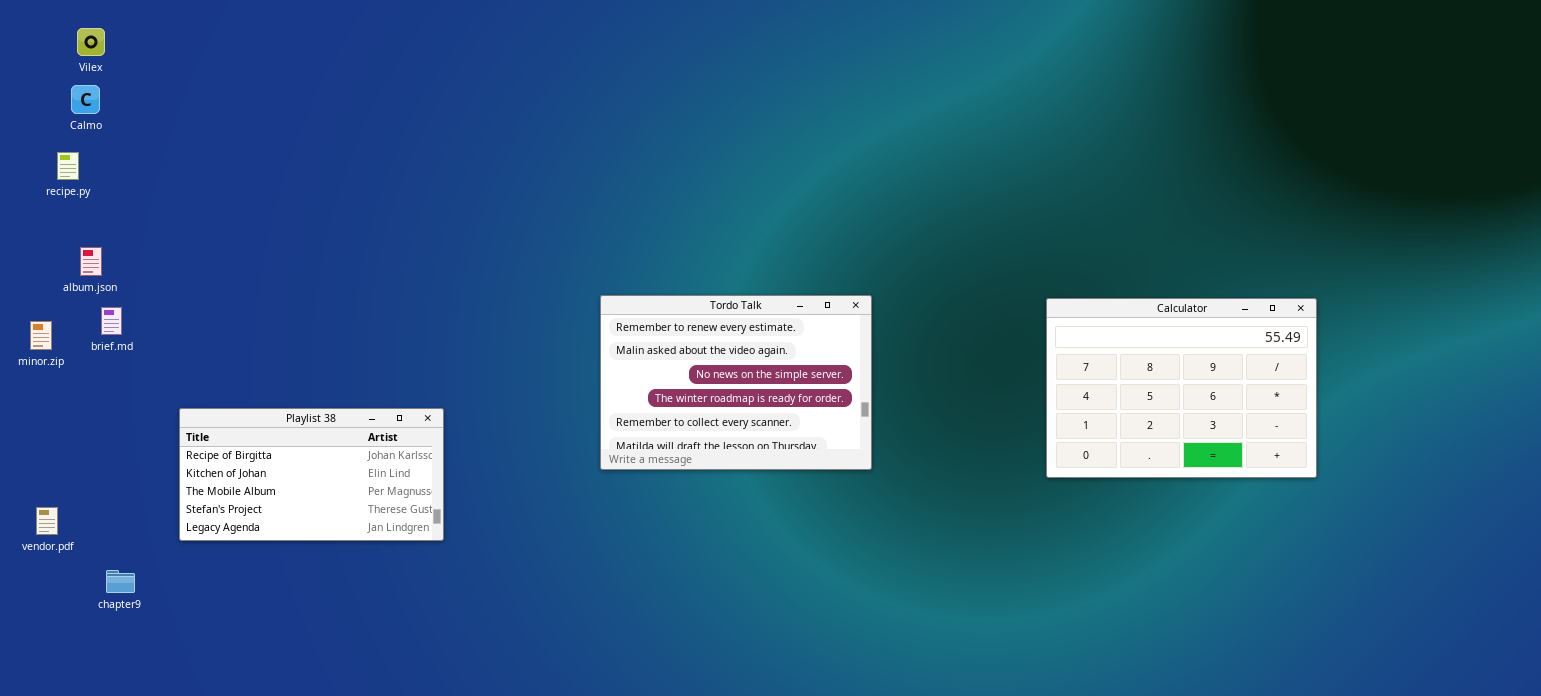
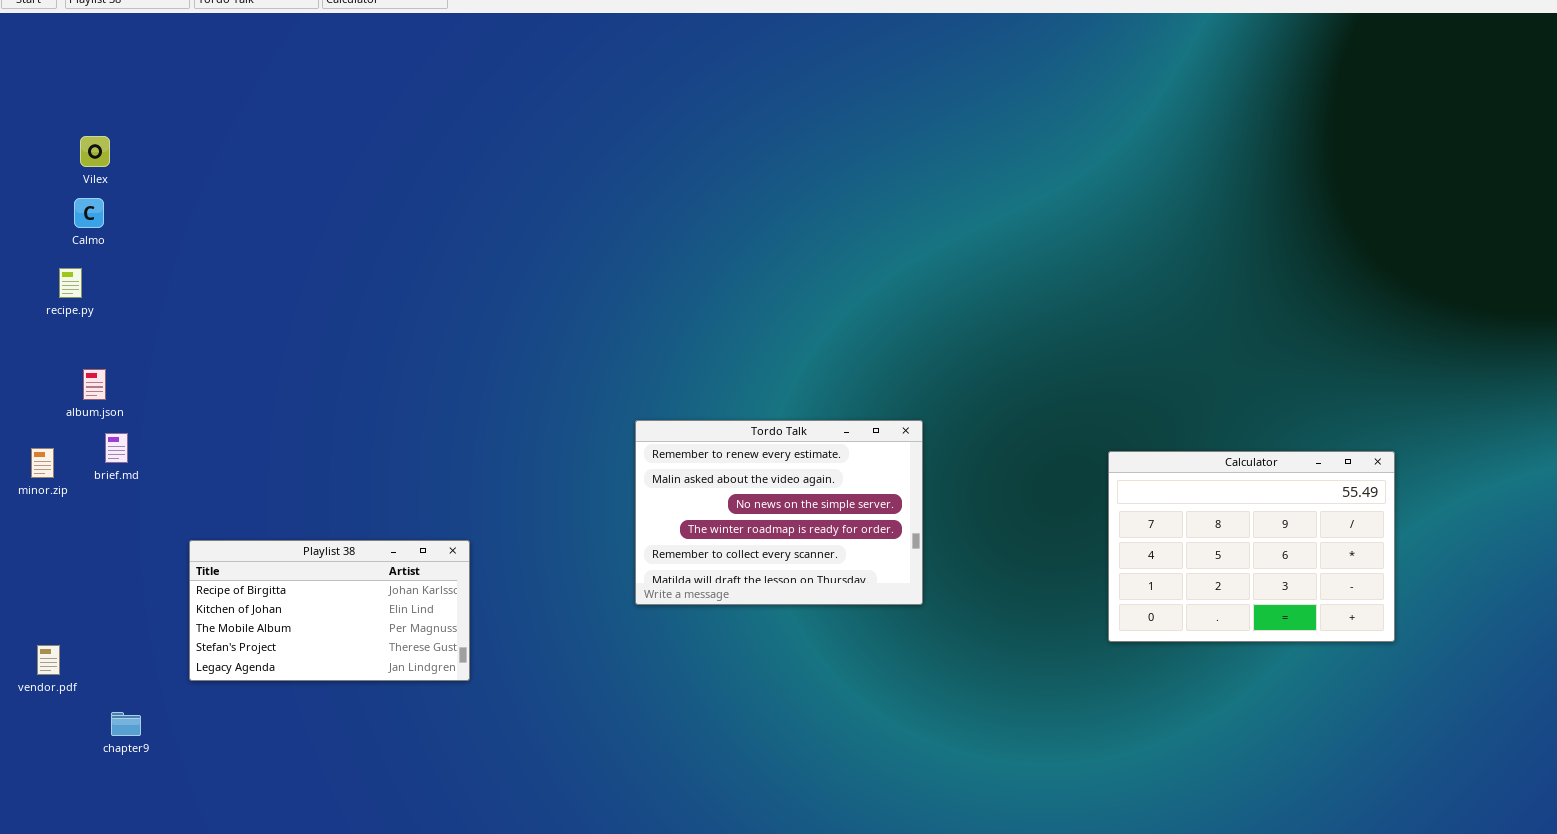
Calculator: [1046,298,1317,478] -> [1108,451,1395,642], moved

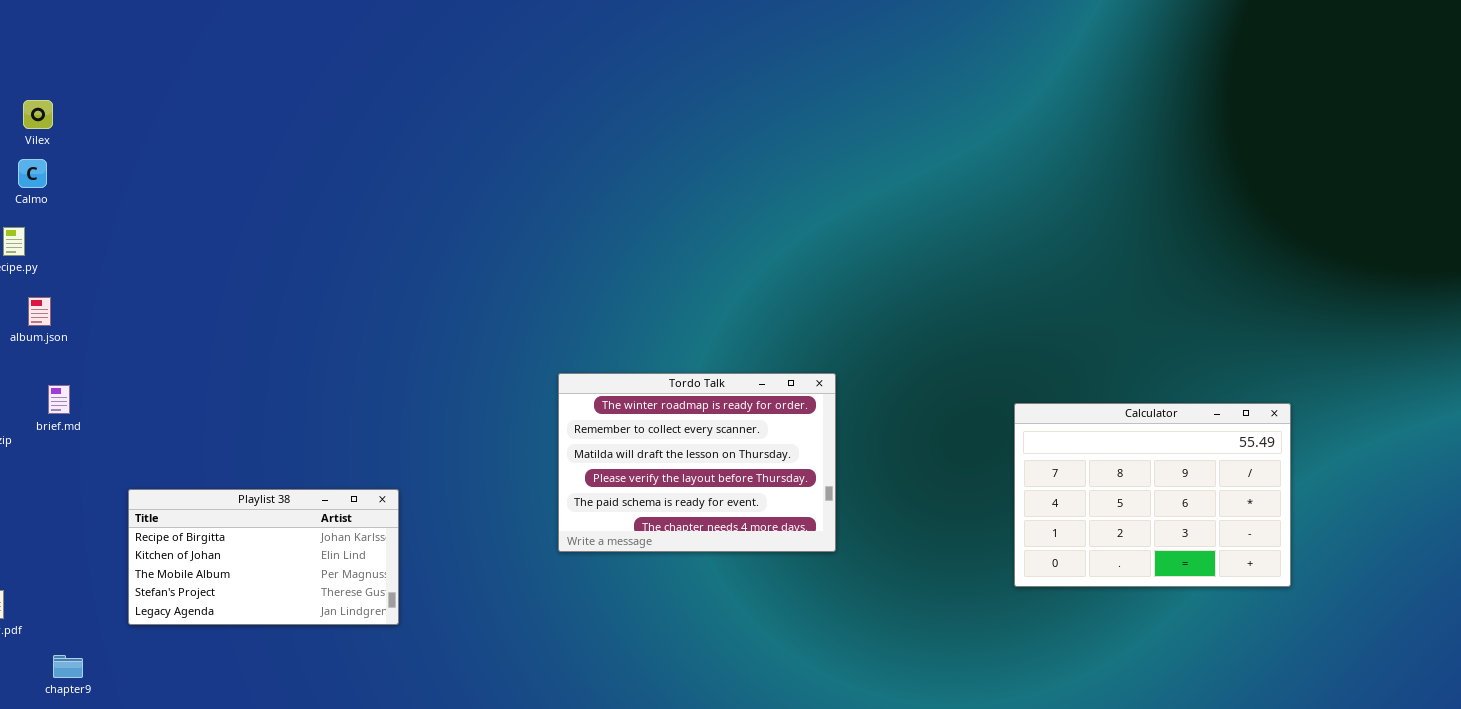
album.json: [83,369,106,400] -> [28,297,51,326], moved
Tordo Talk: [635,420,923,605] -> [558,373,836,552], scrolled down 3 rows

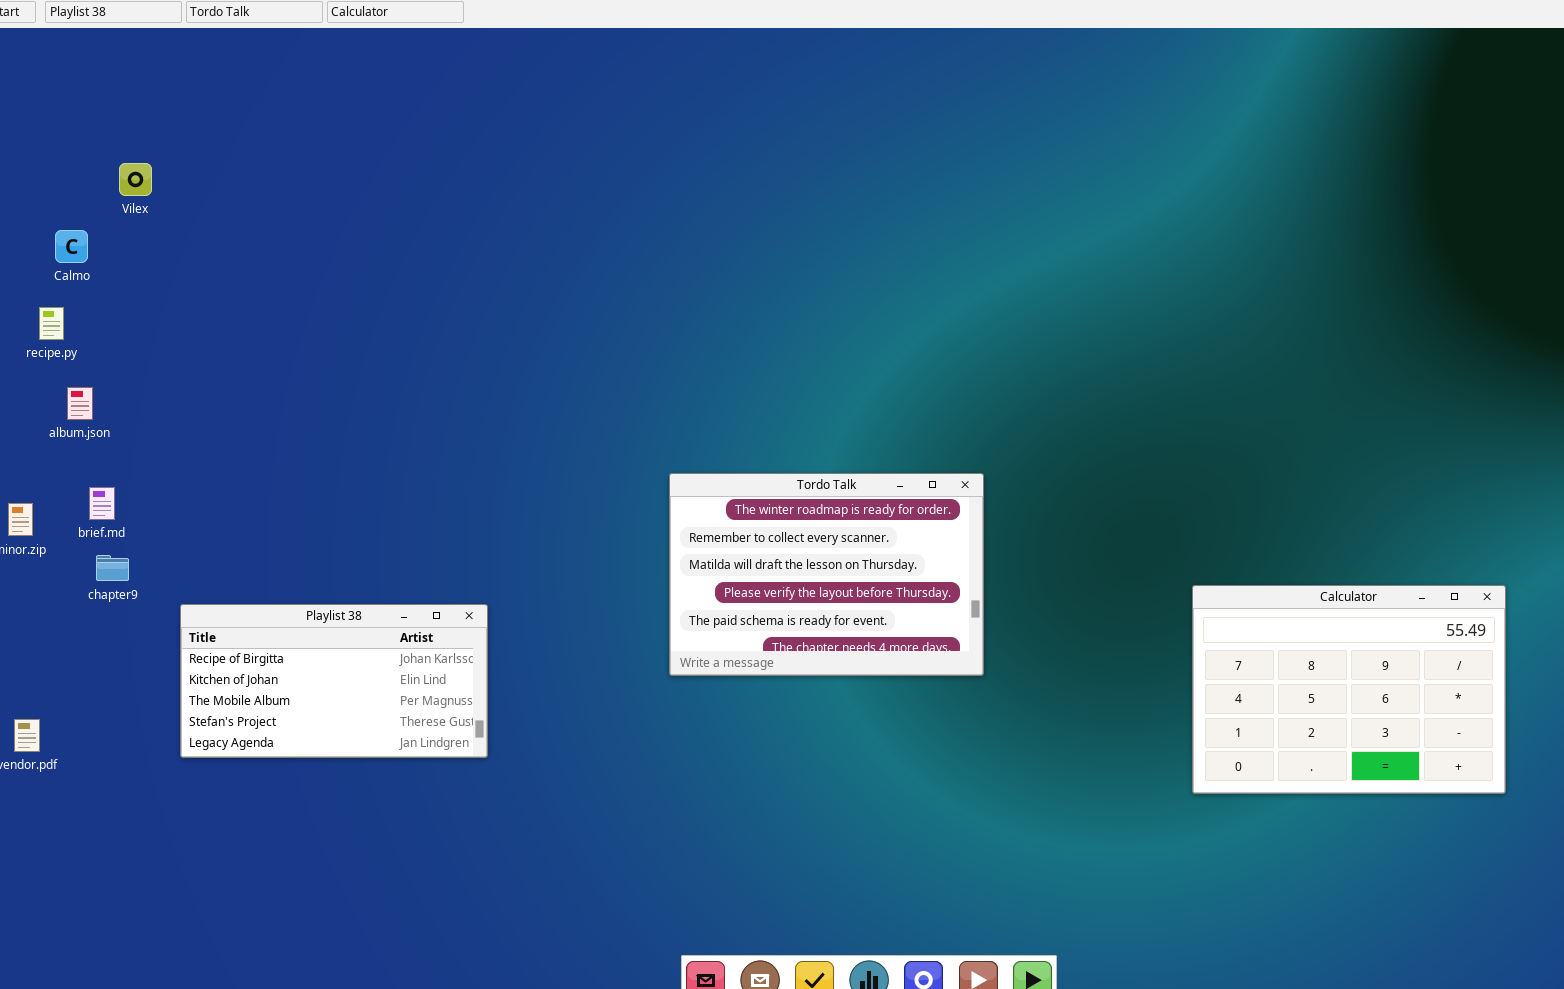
Vilex: [23,100,53,129] -> [119,163,152,196], moved
Calculator: [1014,403,1291,587] -> [1192,585,1506,794], moved
chapter9: [53,655,83,678] -> [96,555,129,581], moved

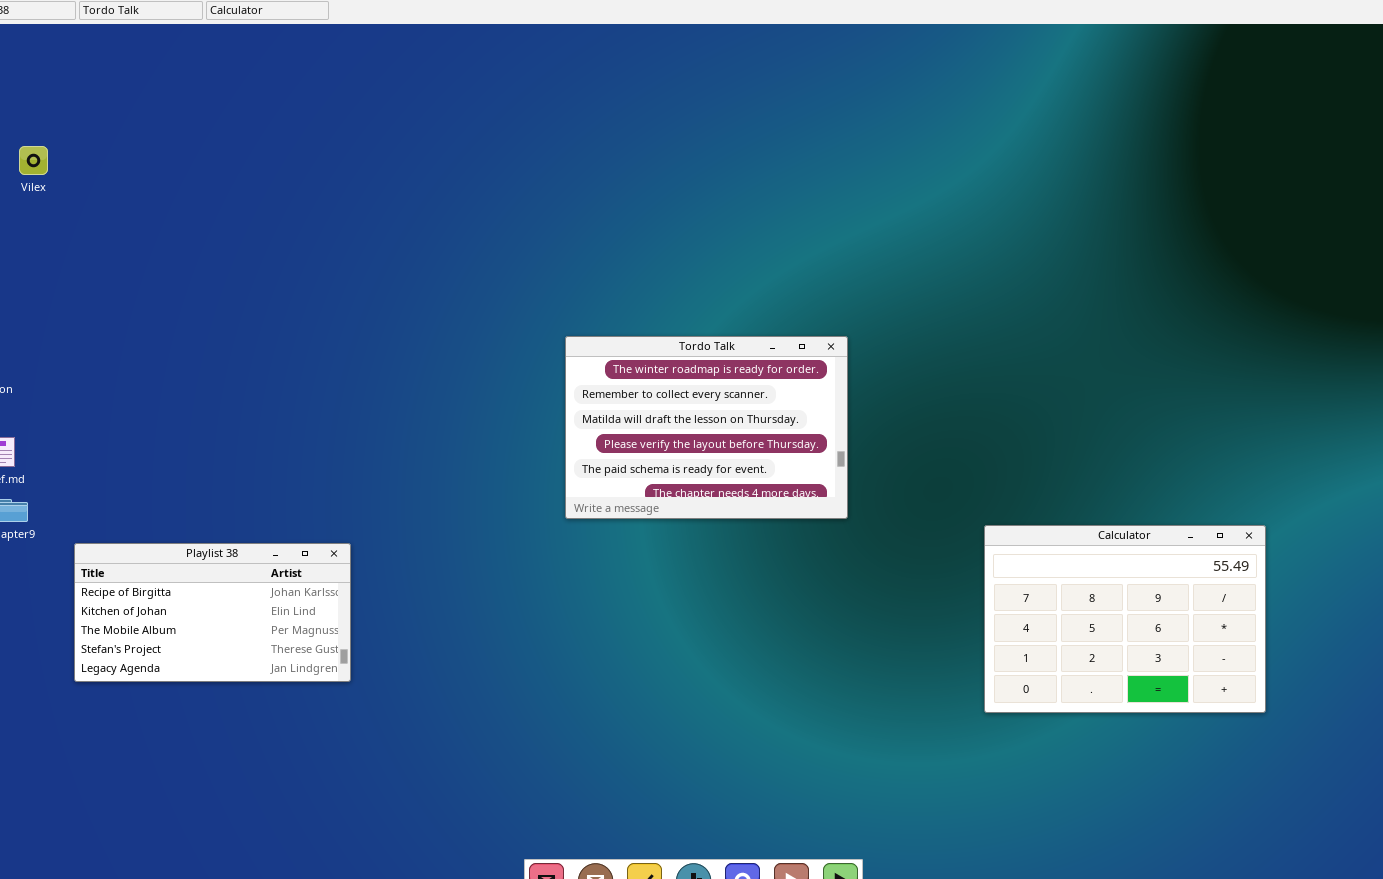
Tordo Talk: [669,473,984,676] -> [565,336,848,519], moved

